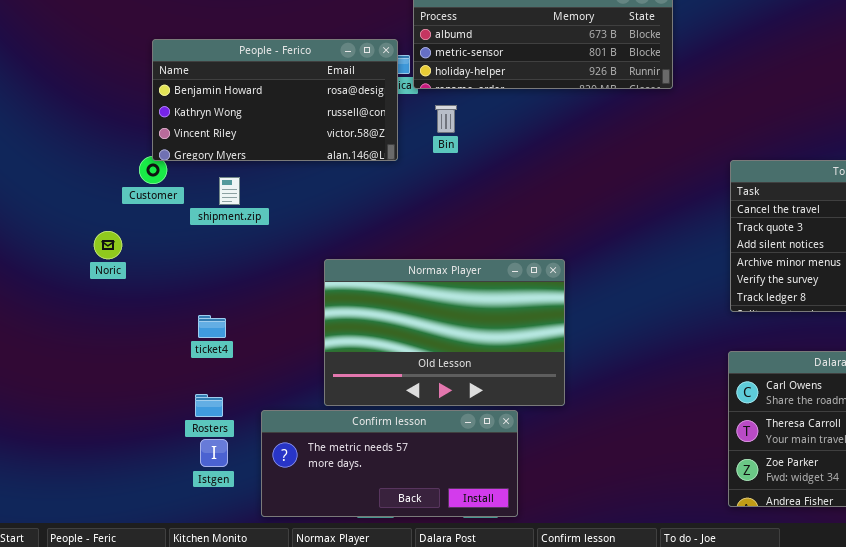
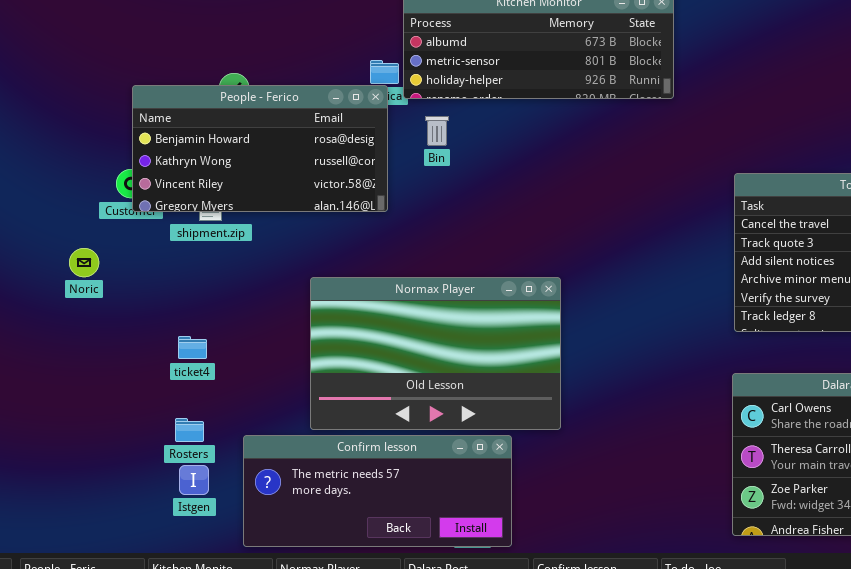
People - Ferico: [152,39,398,161] -> [132,85,388,212], moved

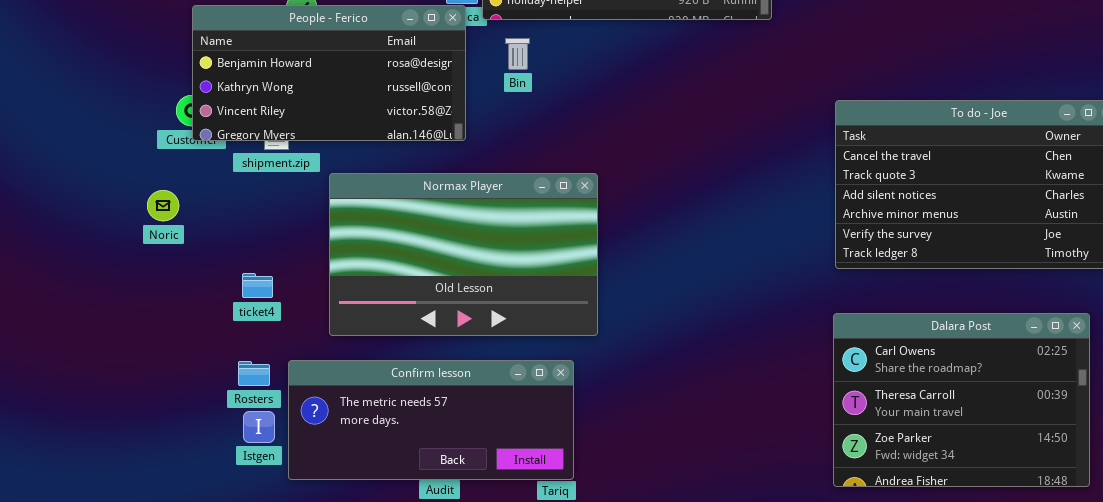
Noric: [69,248,99,277] -> [147,190,179,221], moved
Normax Player: [310,277,561,430] -> [329,173,598,336], moved
Confirm lesson: [243,435,512,547] -> [288,360,574,480], moved

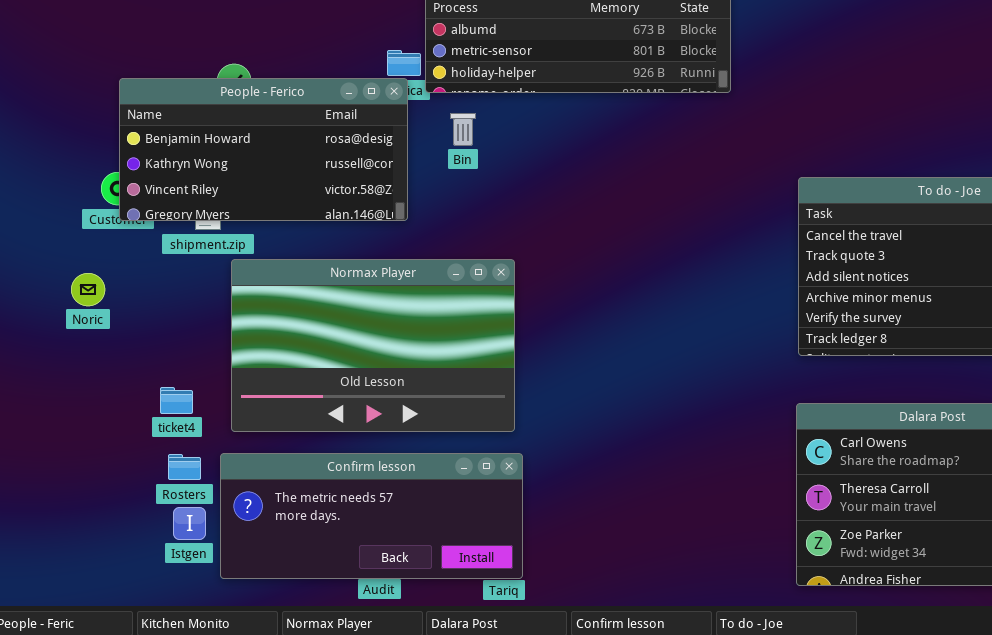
Normax Player: [329,173,598,336] -> [231,259,515,432], moved
ticket4: [242,273,273,298] -> [160,387,193,414], moved

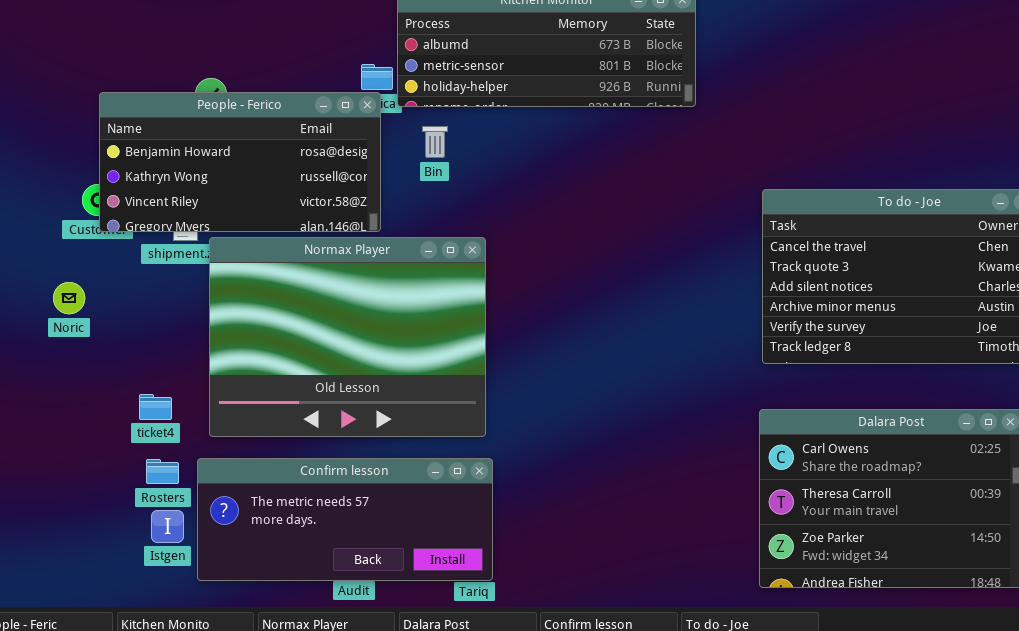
Normax Player: [231,259,515,432] -> [209,237,486,437], resized

